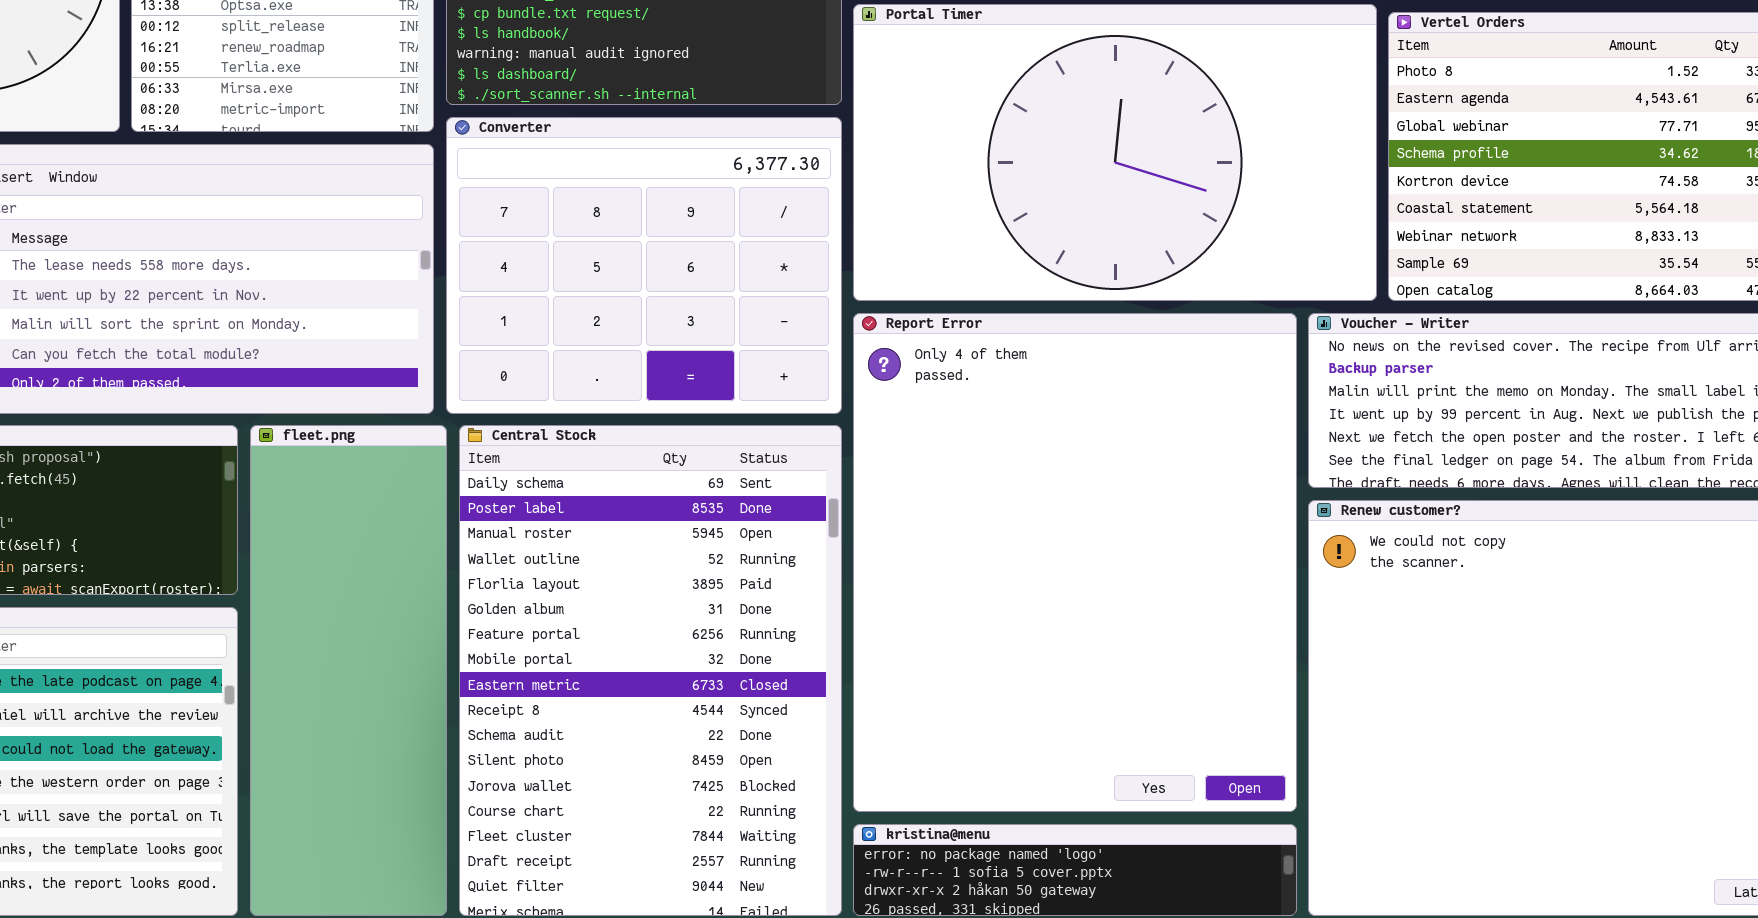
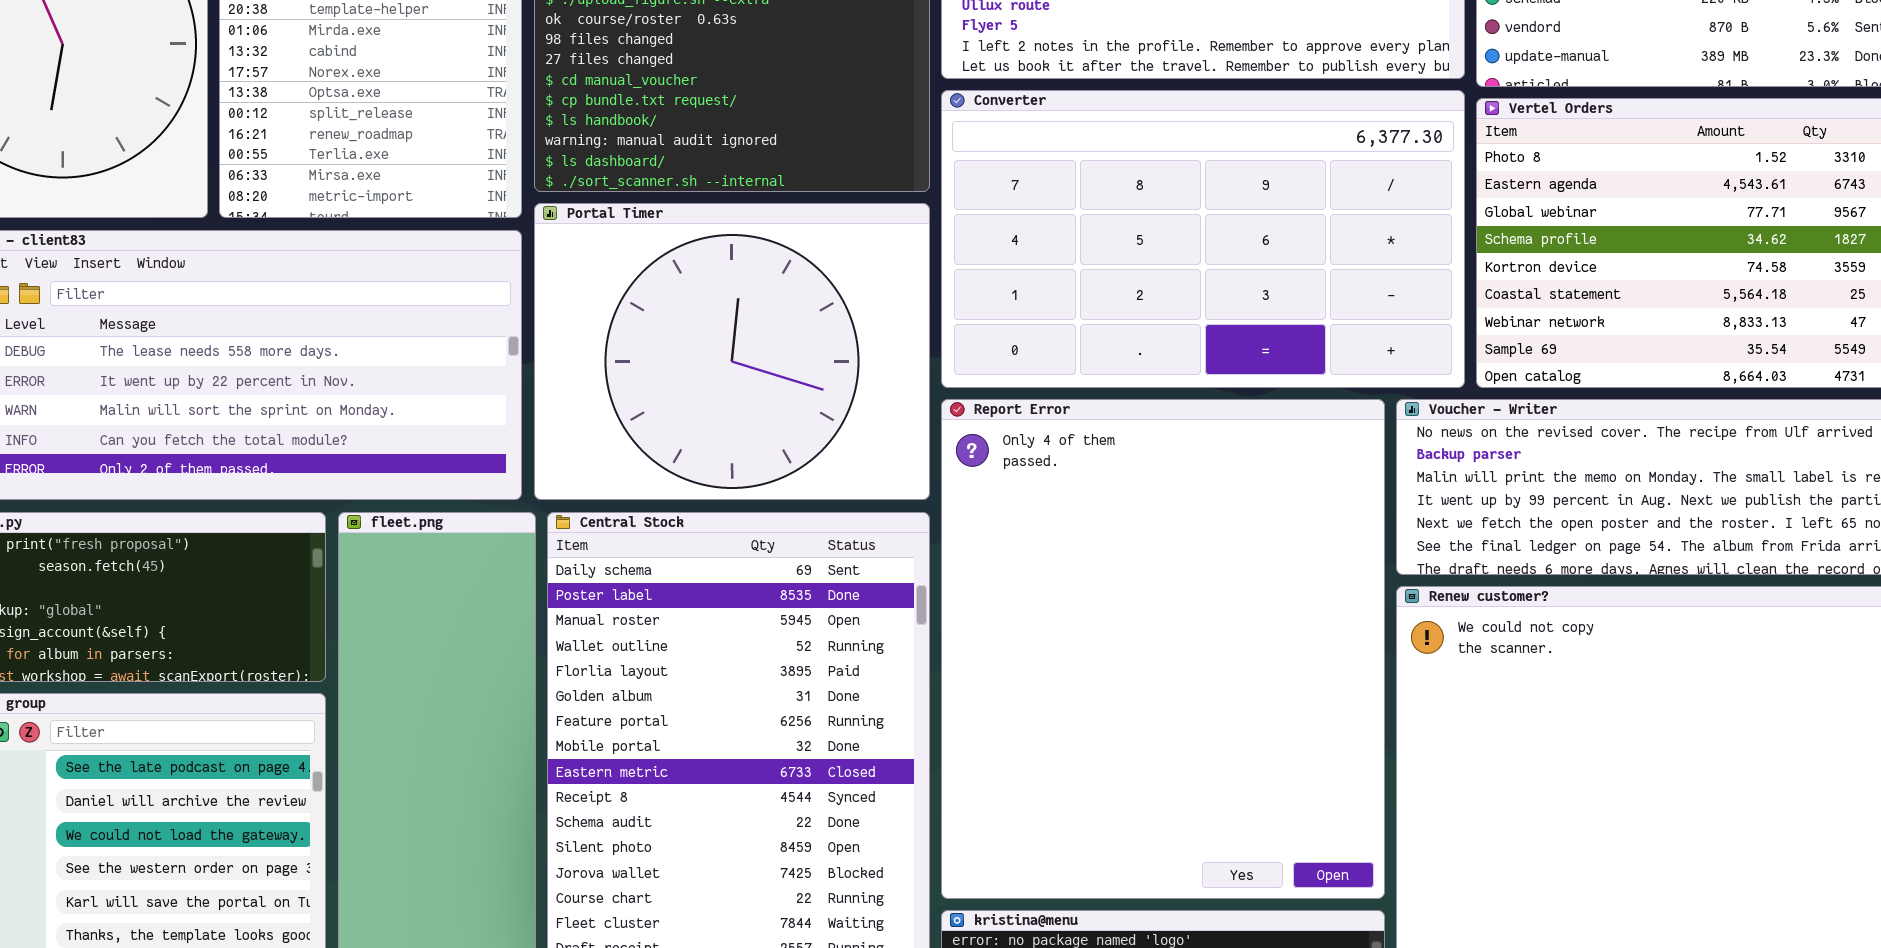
Portal Timer: [853,4,1377,301] -> [534,203,930,500], moved, resized
Converter: [446,117,842,414] -> [941,90,1465,388], moved, resized

